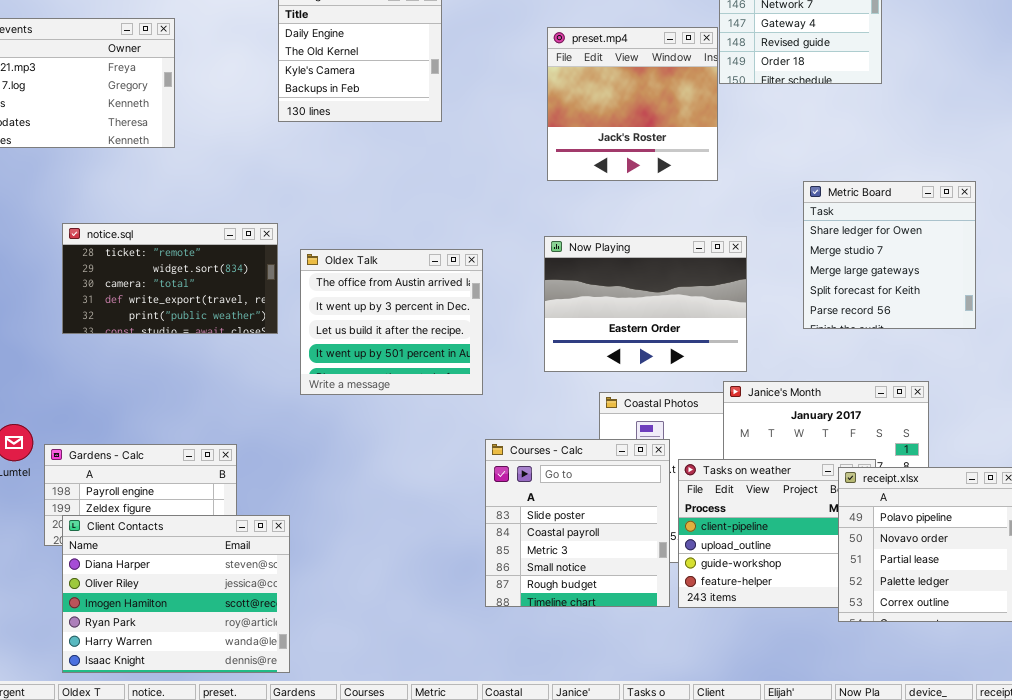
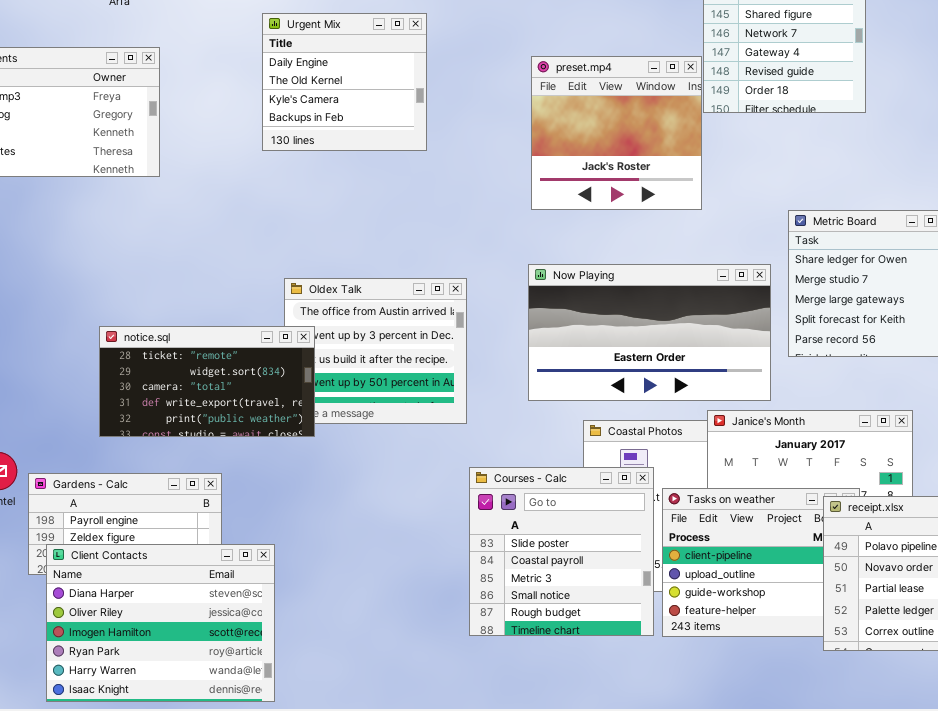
notice.sql: [62,223,278,334] -> [99,326,315,437], moved
Now Playing: [544,236,747,372] -> [528,264,771,401], resized

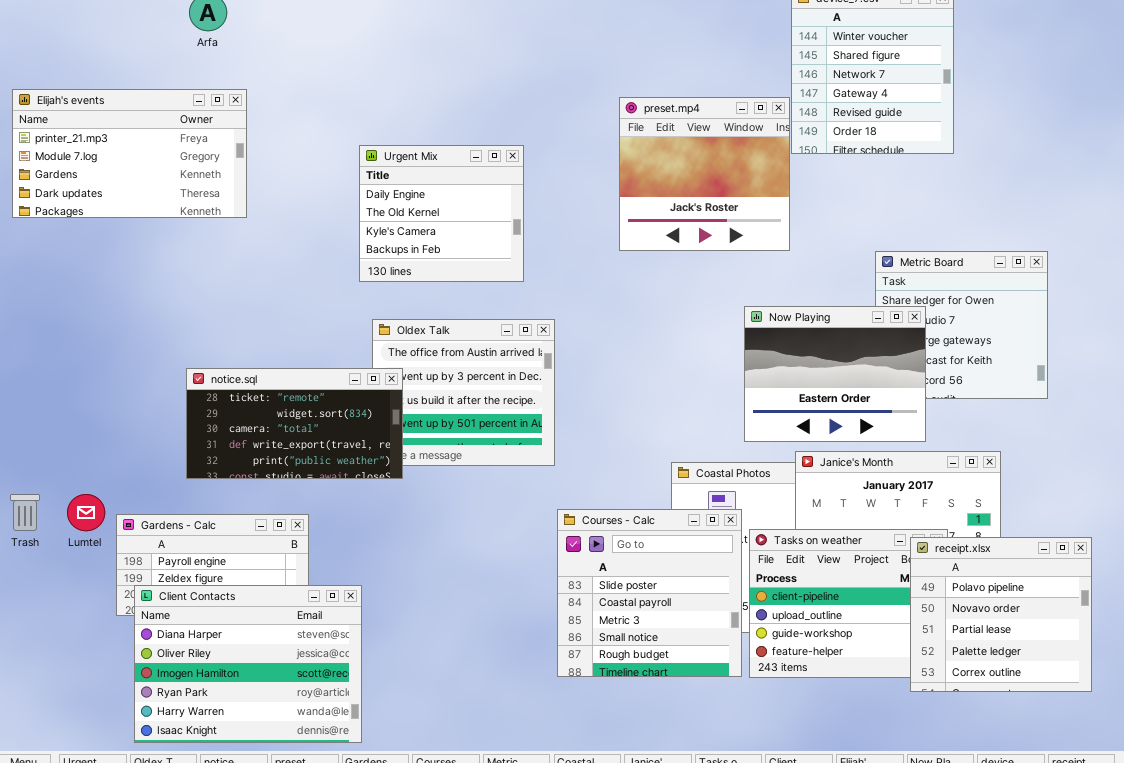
Urgent Mix: [262,13,427,151] -> [359,145,524,282], moved
Now Playing: [528,264,771,401] -> [744,306,926,442], moved, resized

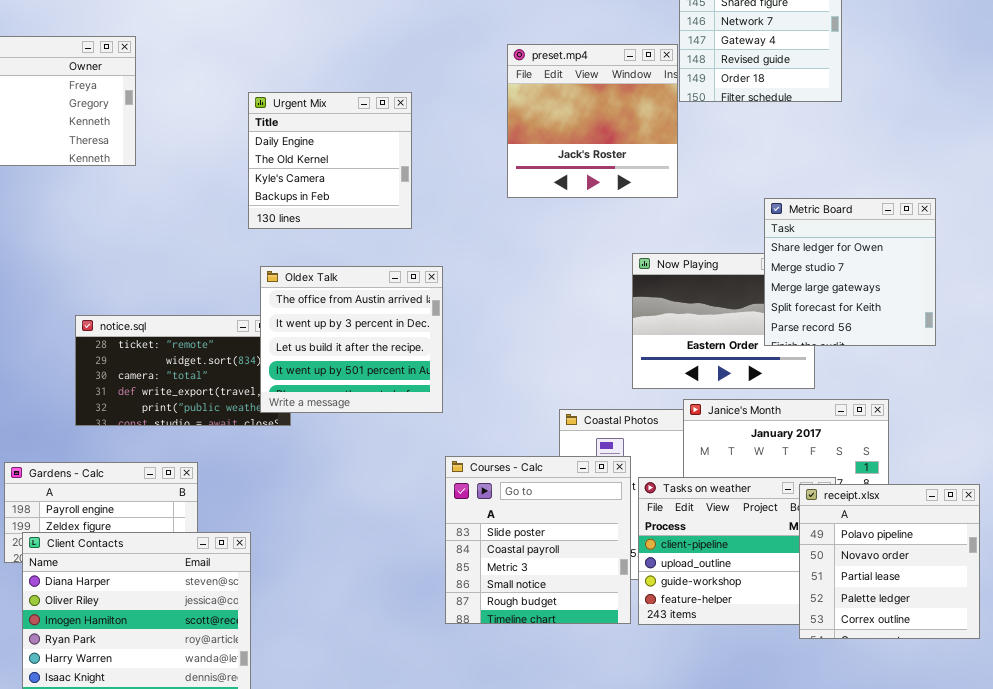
Metric Board: [875,251,1048,399] -> [764,198,936,346], raised
Oldex Talk: [372,319,555,466] -> [260,266,443,413], raised

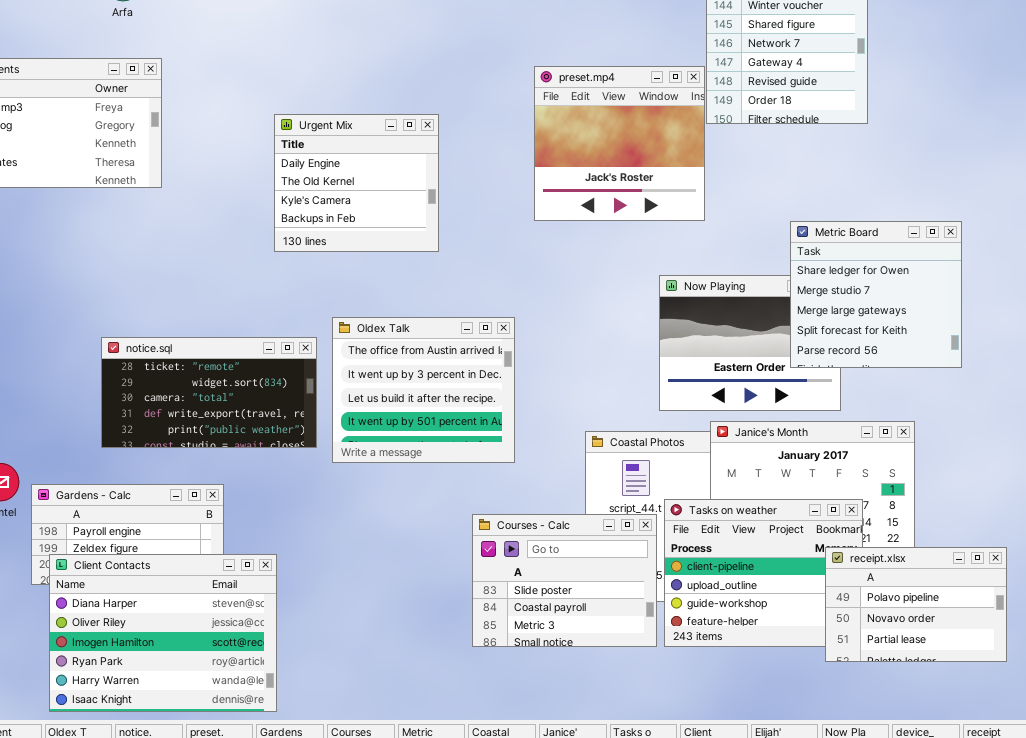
Oldex Talk: [260,266,443,413] -> [332,317,515,463], moved
Courses - Calc: [445,456,631,624] -> [472,514,657,647], resized
receipt.xlsx: [799,484,980,639] -> [825,547,1007,662], resized

